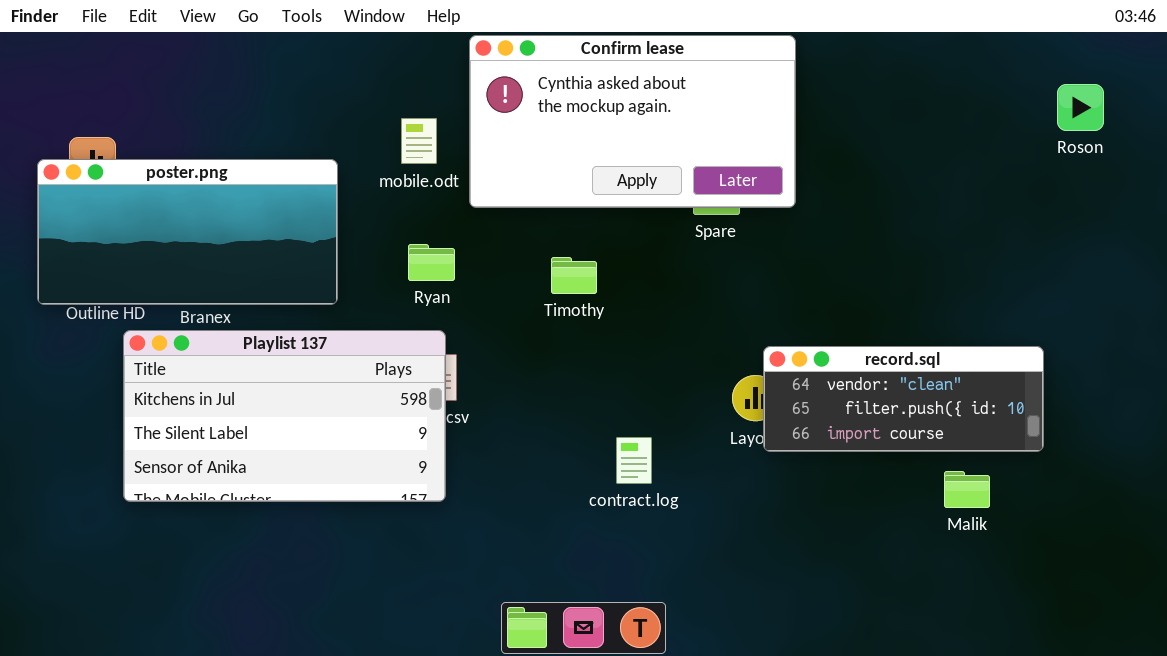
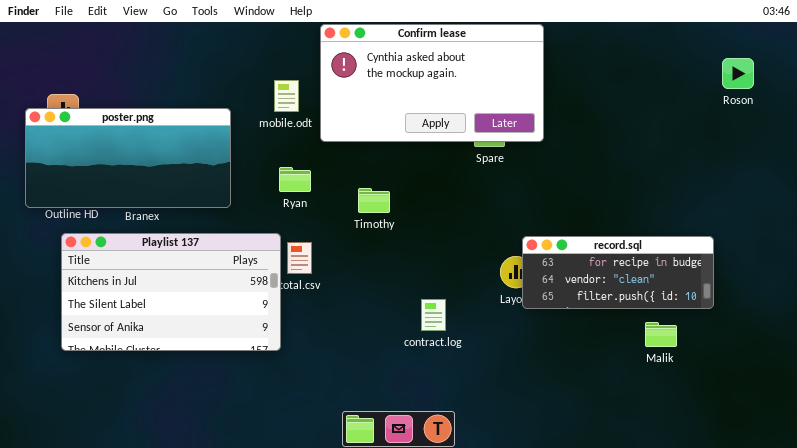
Timothy: [551,257,597,294] -> [358,188,390,213], moved
Playlist 137: [123,330,446,502] -> [61,233,281,351], moved
record.sql: [763,346,1044,452] -> [522,236,714,309], scrolled up 1 row

